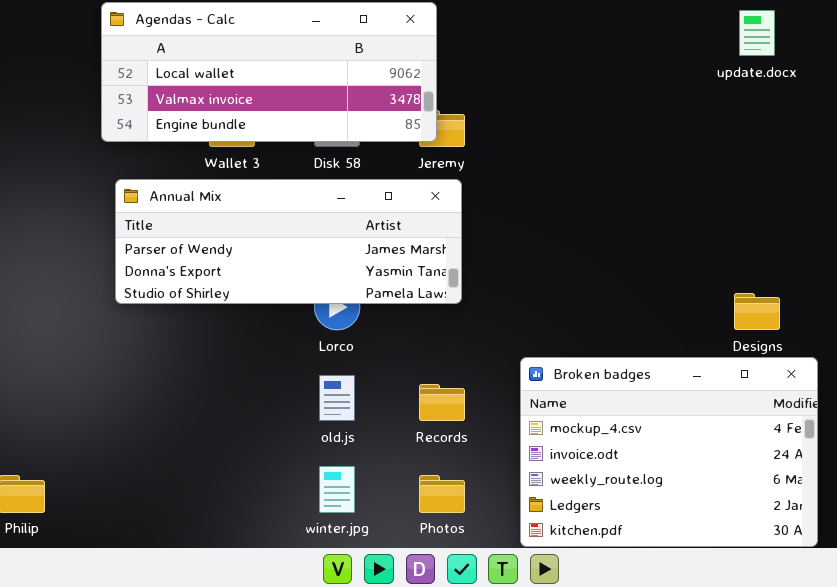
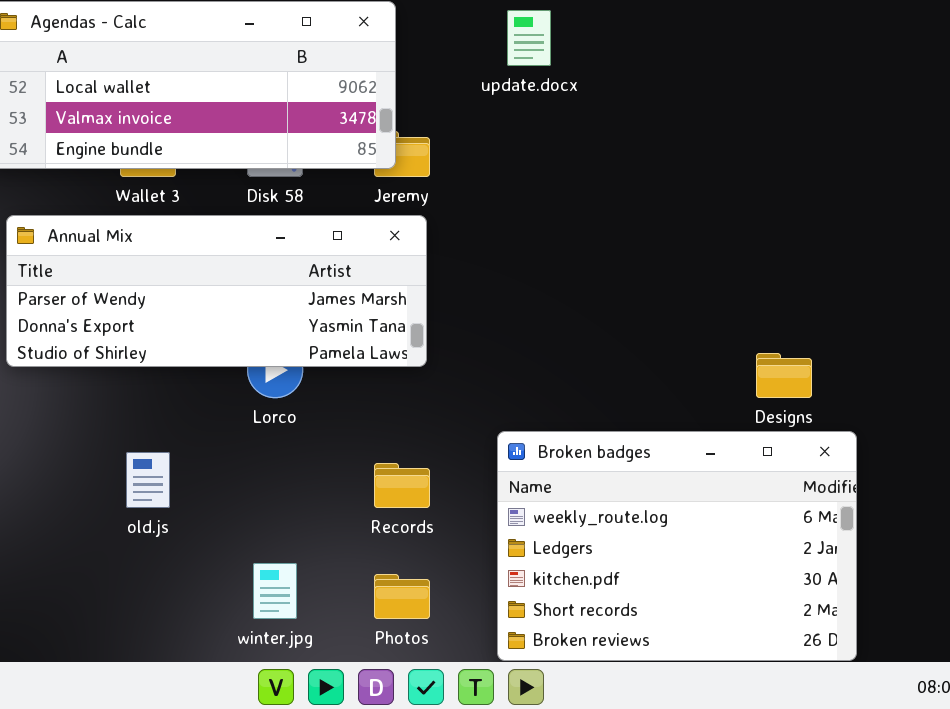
update.docx: [739,10,775,56] -> [507,10,551,66], moved
Broken badges: [520,357,818,547] -> [497,431,857,661], scrolled down 2 rows
old.js: [319,375,355,421] -> [126,452,170,508], moved

